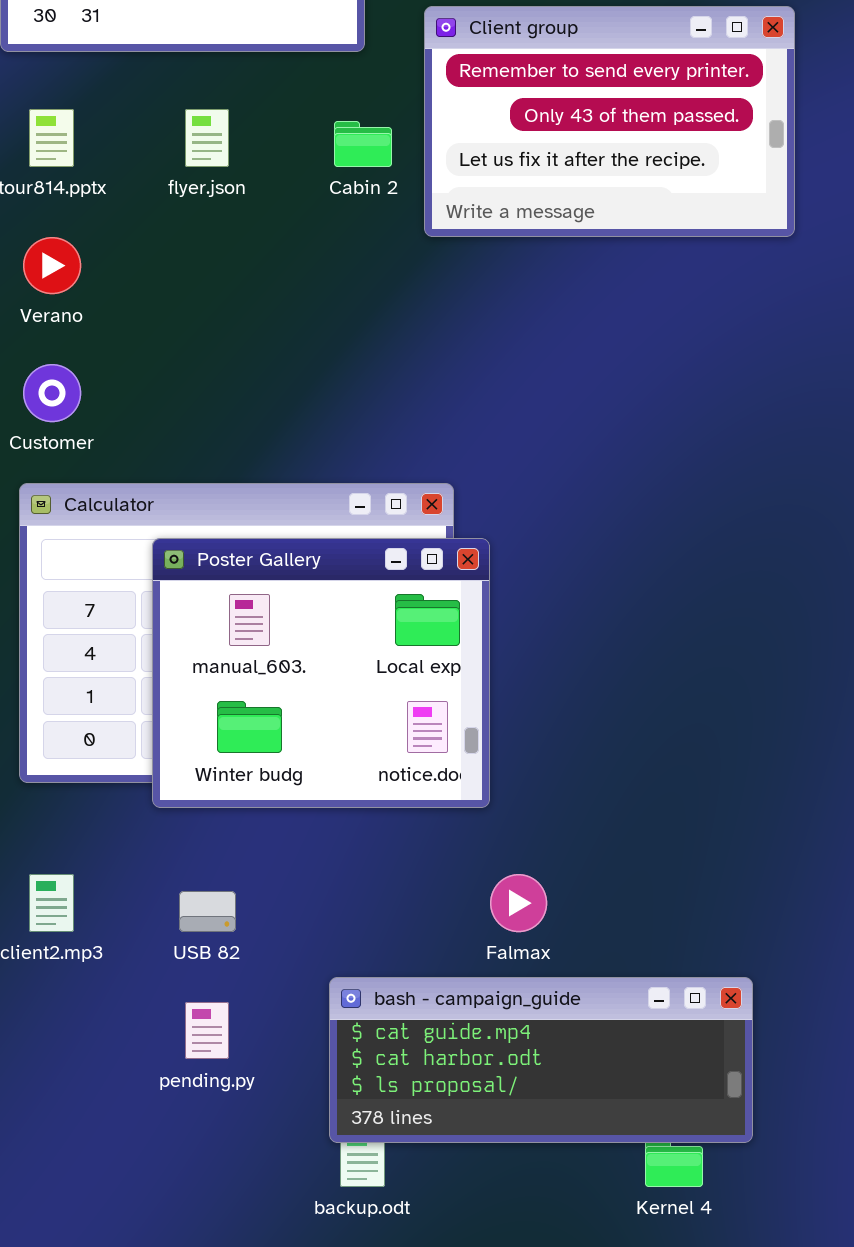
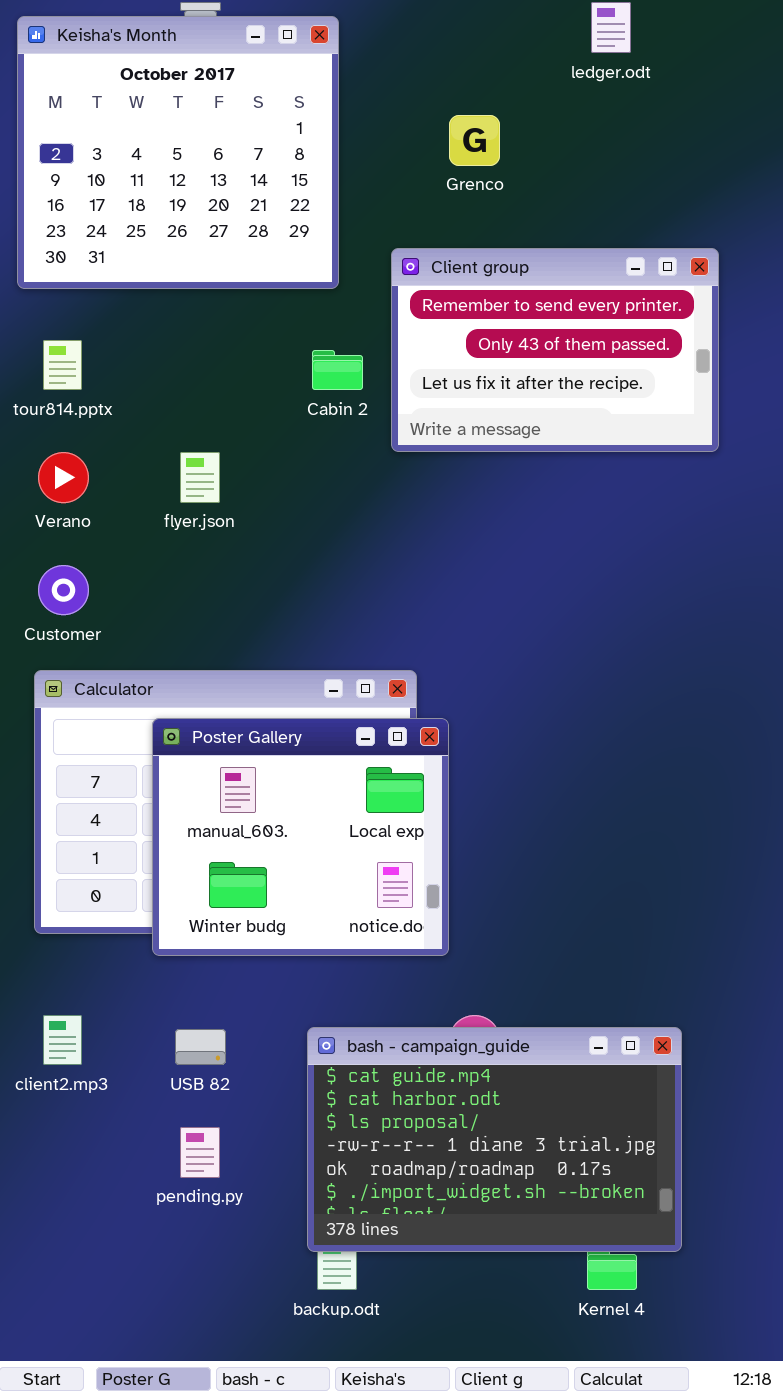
flyer.json: [185,109,229,167] -> [180,452,220,503], moved
bash - campaign_guide: [329,977,753,1143] -> [307,1027,682,1252], resized

